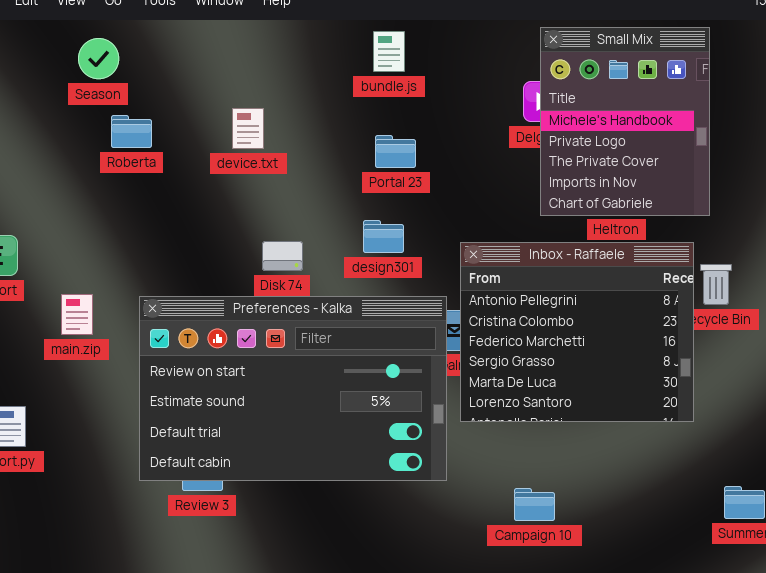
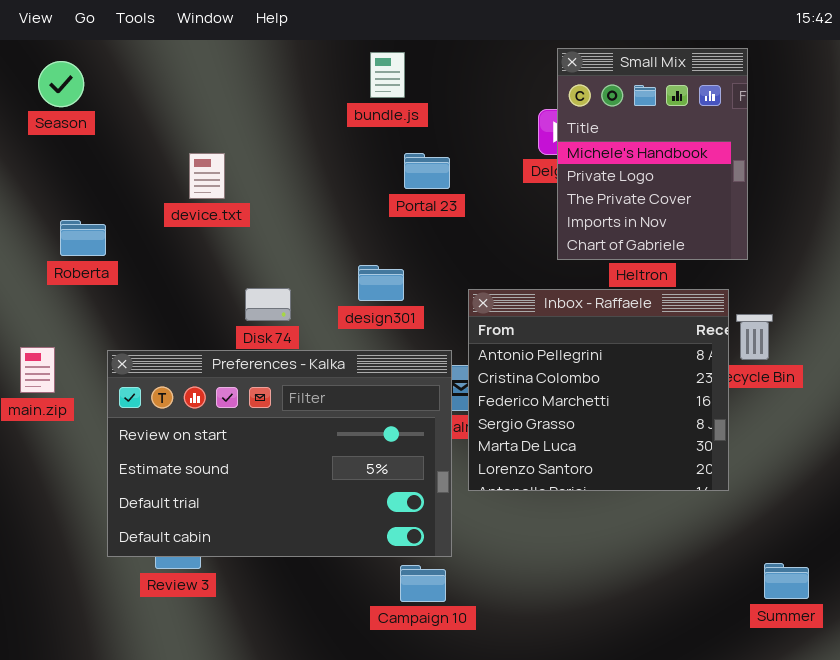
device.txt: [232,108,264,149] -> [189,153,225,199], moved
Roberta: [111,115,152,148] -> [60,220,106,256], moved
Portal 23: [375,135,416,168] -> [404,153,450,189], moved
Campaign 10: [514,488,555,521] -> [400,565,446,602], moved

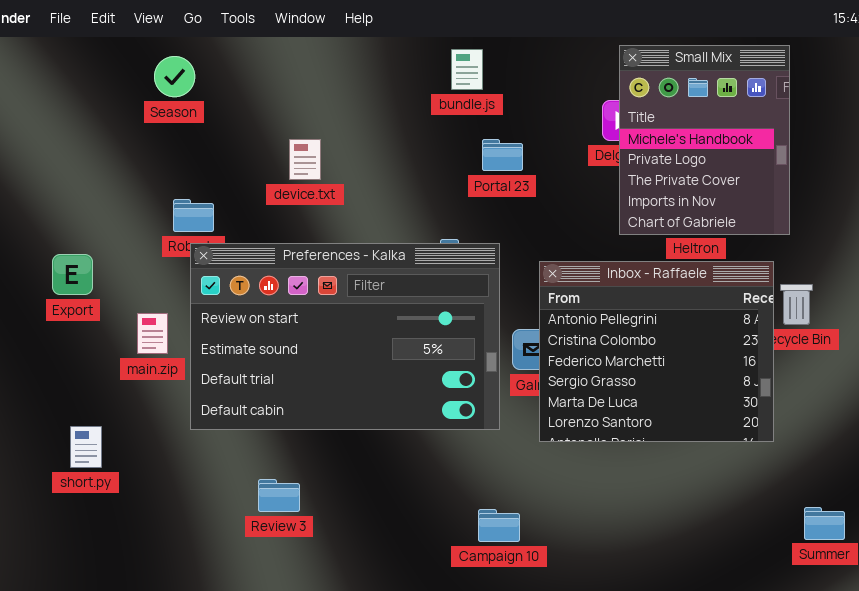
Preferences - Kalka: [107,350,452,557] -> [190,243,500,430], moved

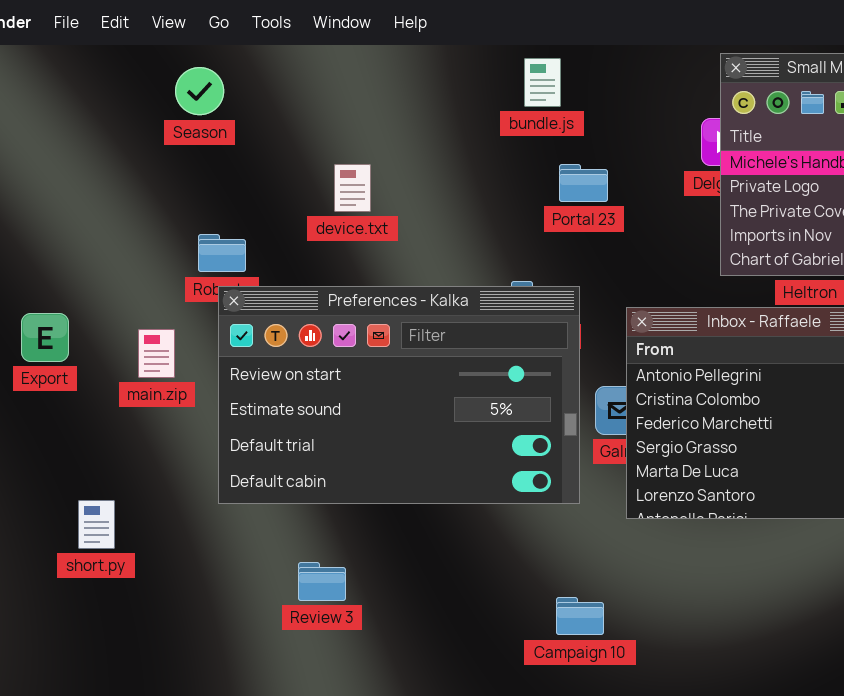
Export: [52,254,93,295] -> [21,313,69,362], moved
main.zip: [137,313,168,354] -> [138,329,175,378], moved

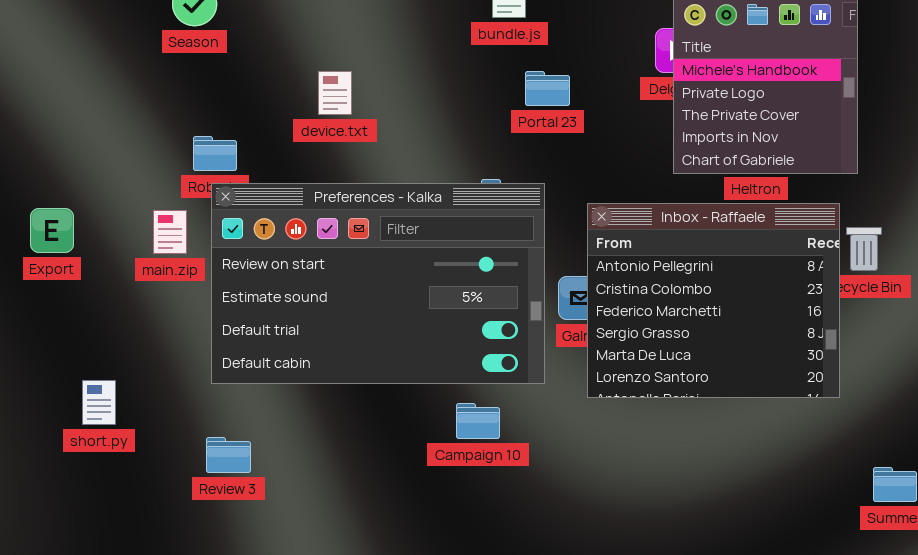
main.zip: [138,329,175,378] -> [153,210,187,254], moved
Review 3: [298,562,346,601] -> [206,437,251,473], moved
Campaign 10: [556,597,604,635] -> [456,403,500,439], moved

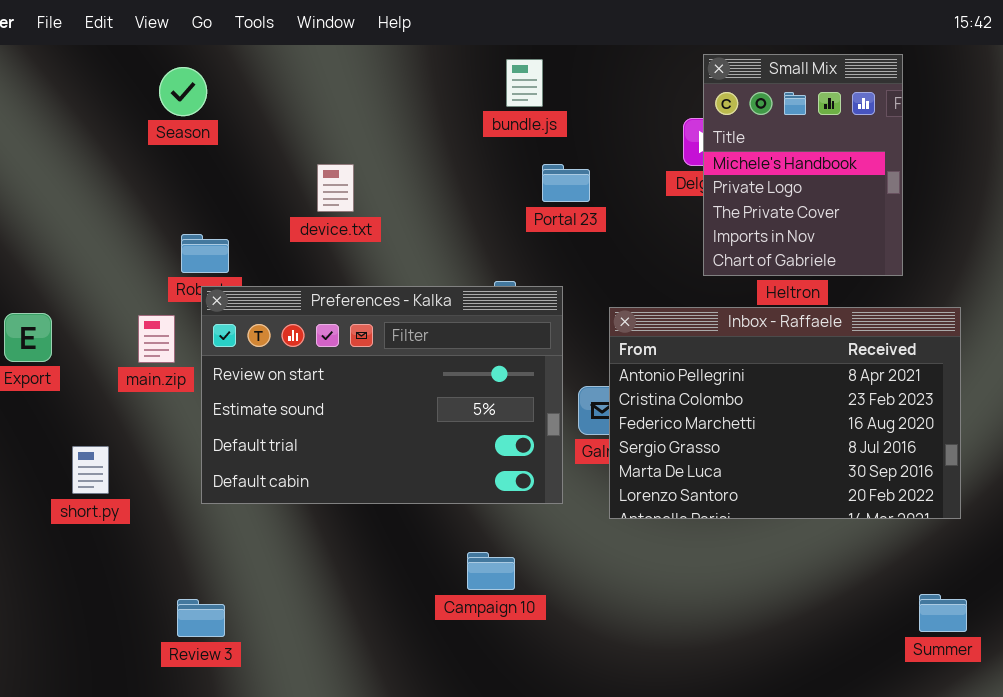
Inbox - Raffaele: [587,203,840,398] -> [609,307,961,519], resized
short.py: [82,380,116,425] -> [72,446,109,494], moved
Campaign 10: [456,403,500,439] -> [467,552,515,590], moved
Review 3: [206,437,251,473] -> [177,599,225,637], moved

